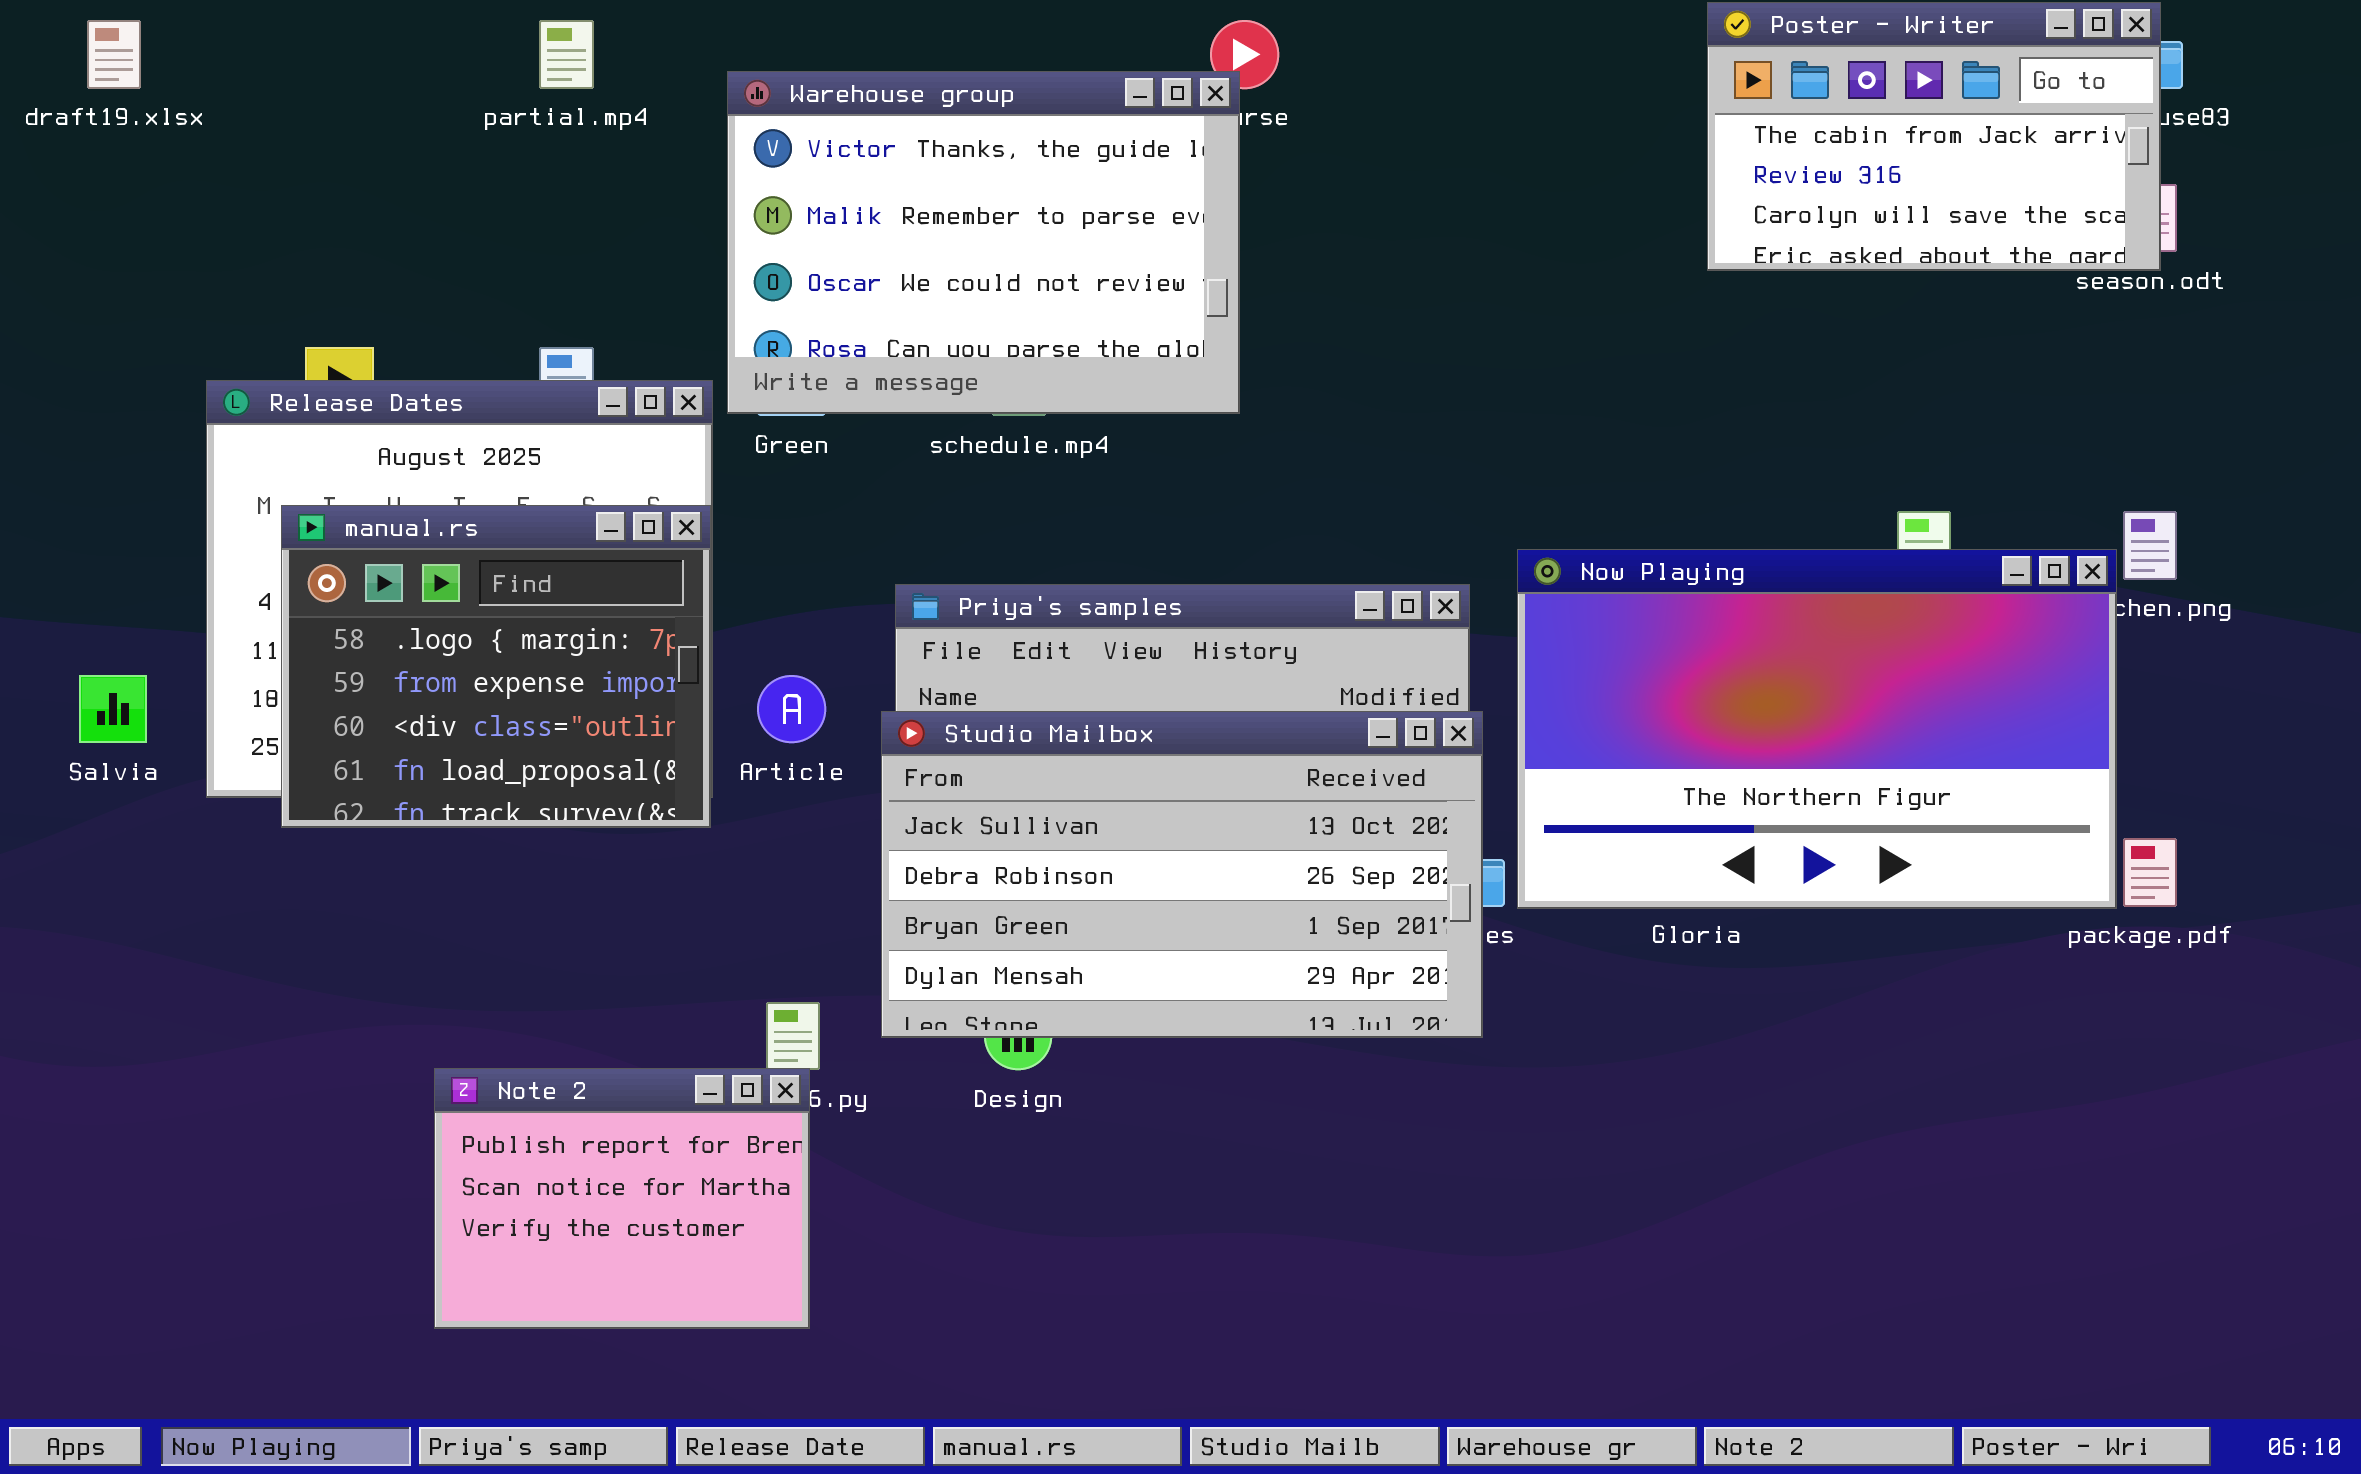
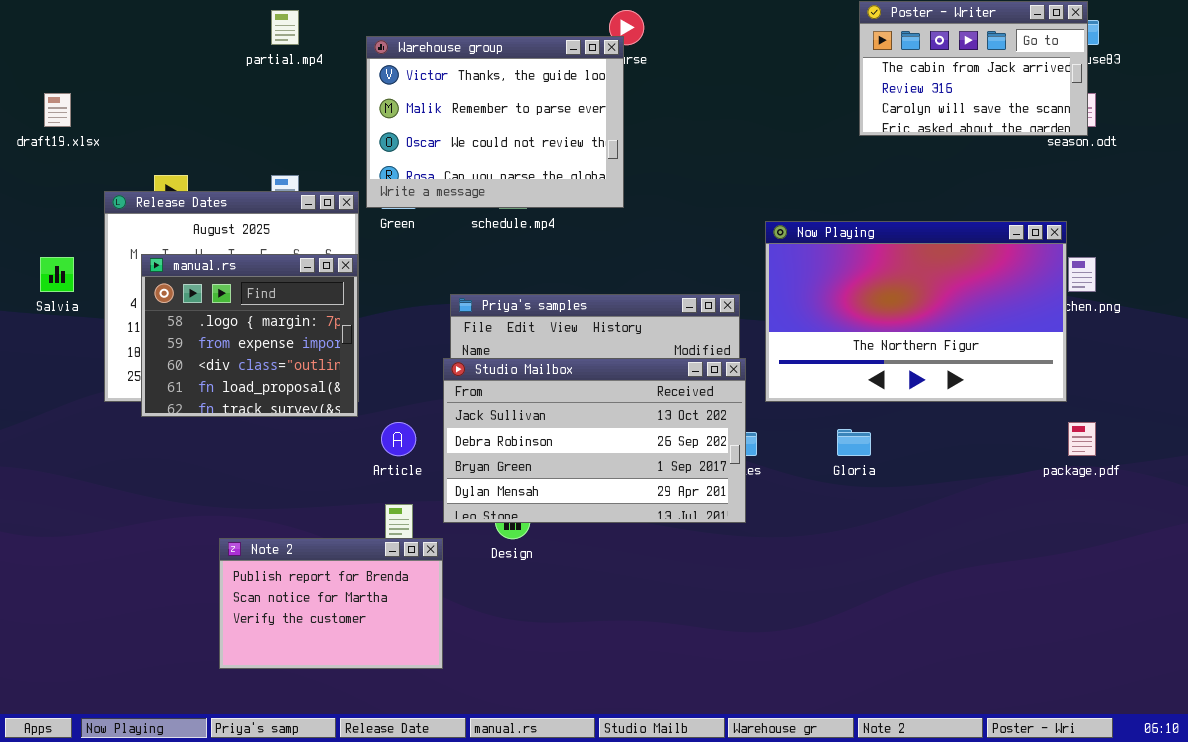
draft19.xlsx: [87,20,141,89] -> [44,93,71,127], moved
Now Playing: [1517,549,2117,909] -> [765,221,1067,402], moved
Salvia: [79,675,147,743] -> [40,257,74,292], moved
Article: [757,675,826,743] -> [381,422,416,456], moved
Note 2: [434,1068,810,1329] -> [219,538,443,669], resized

